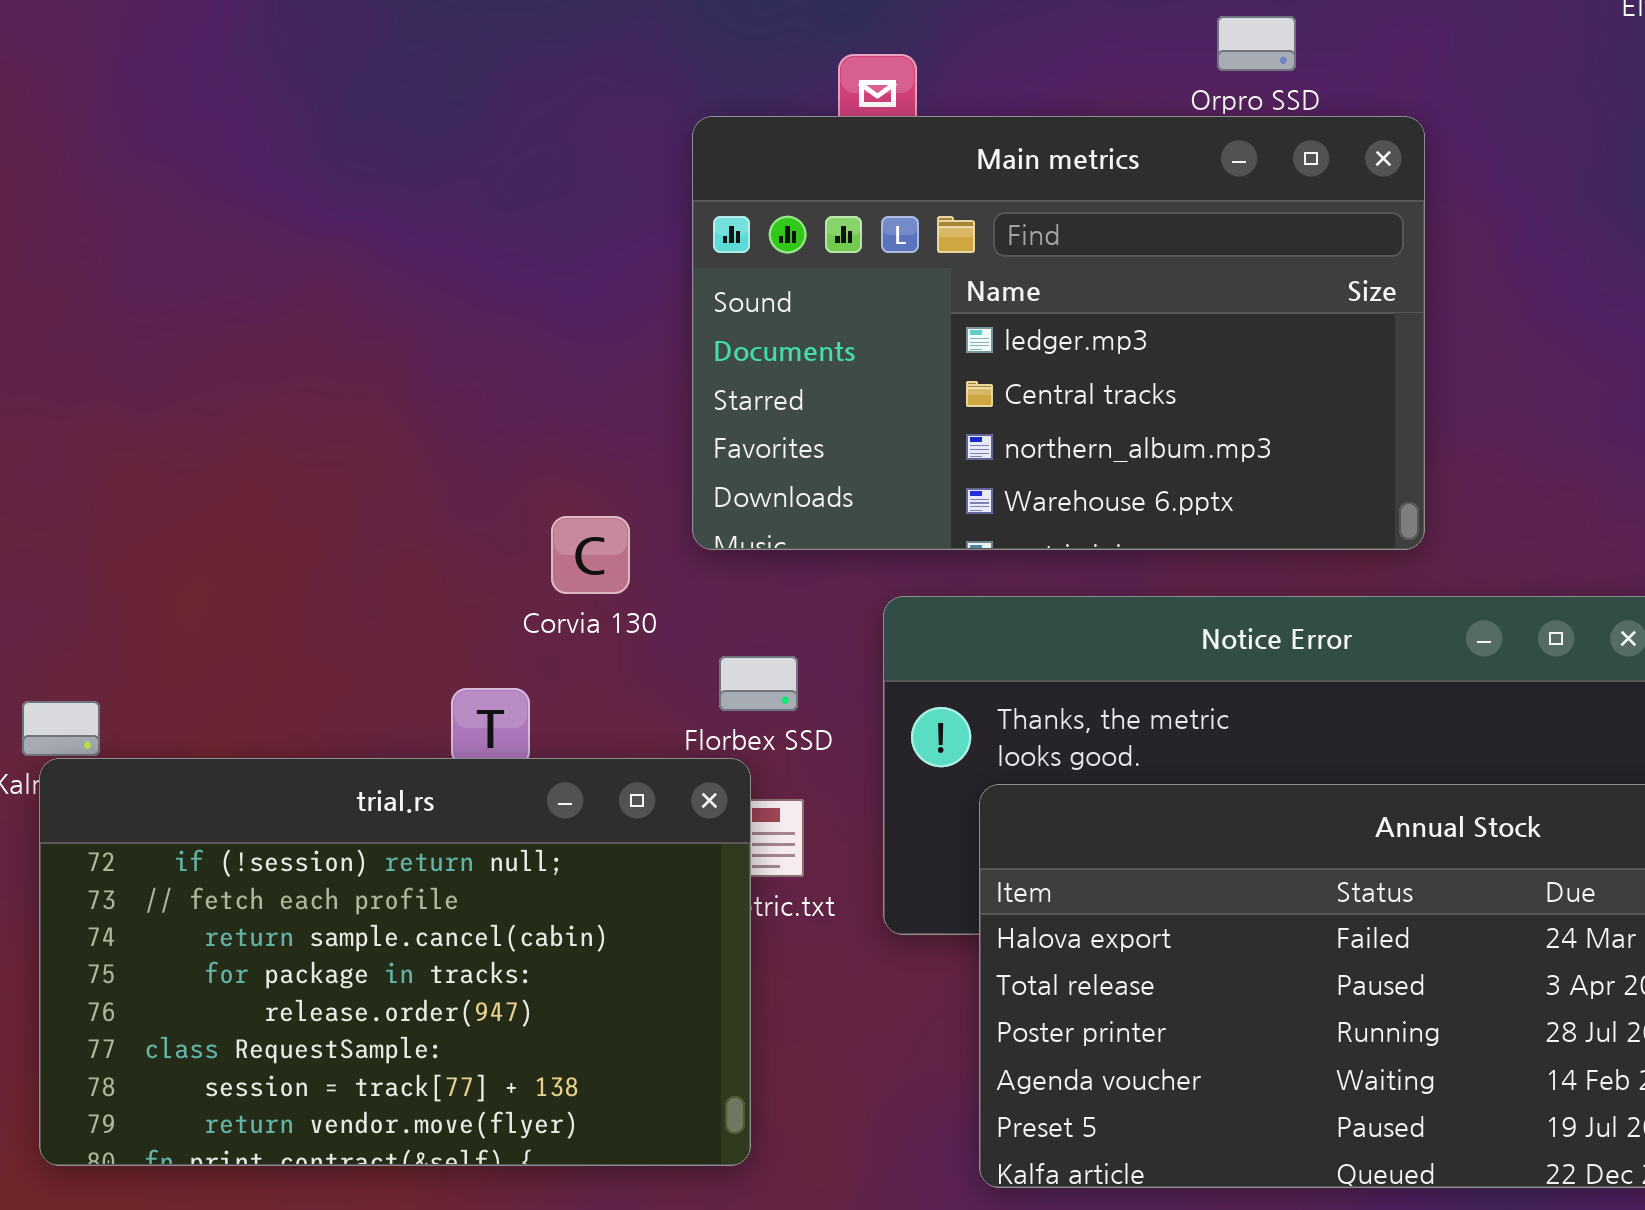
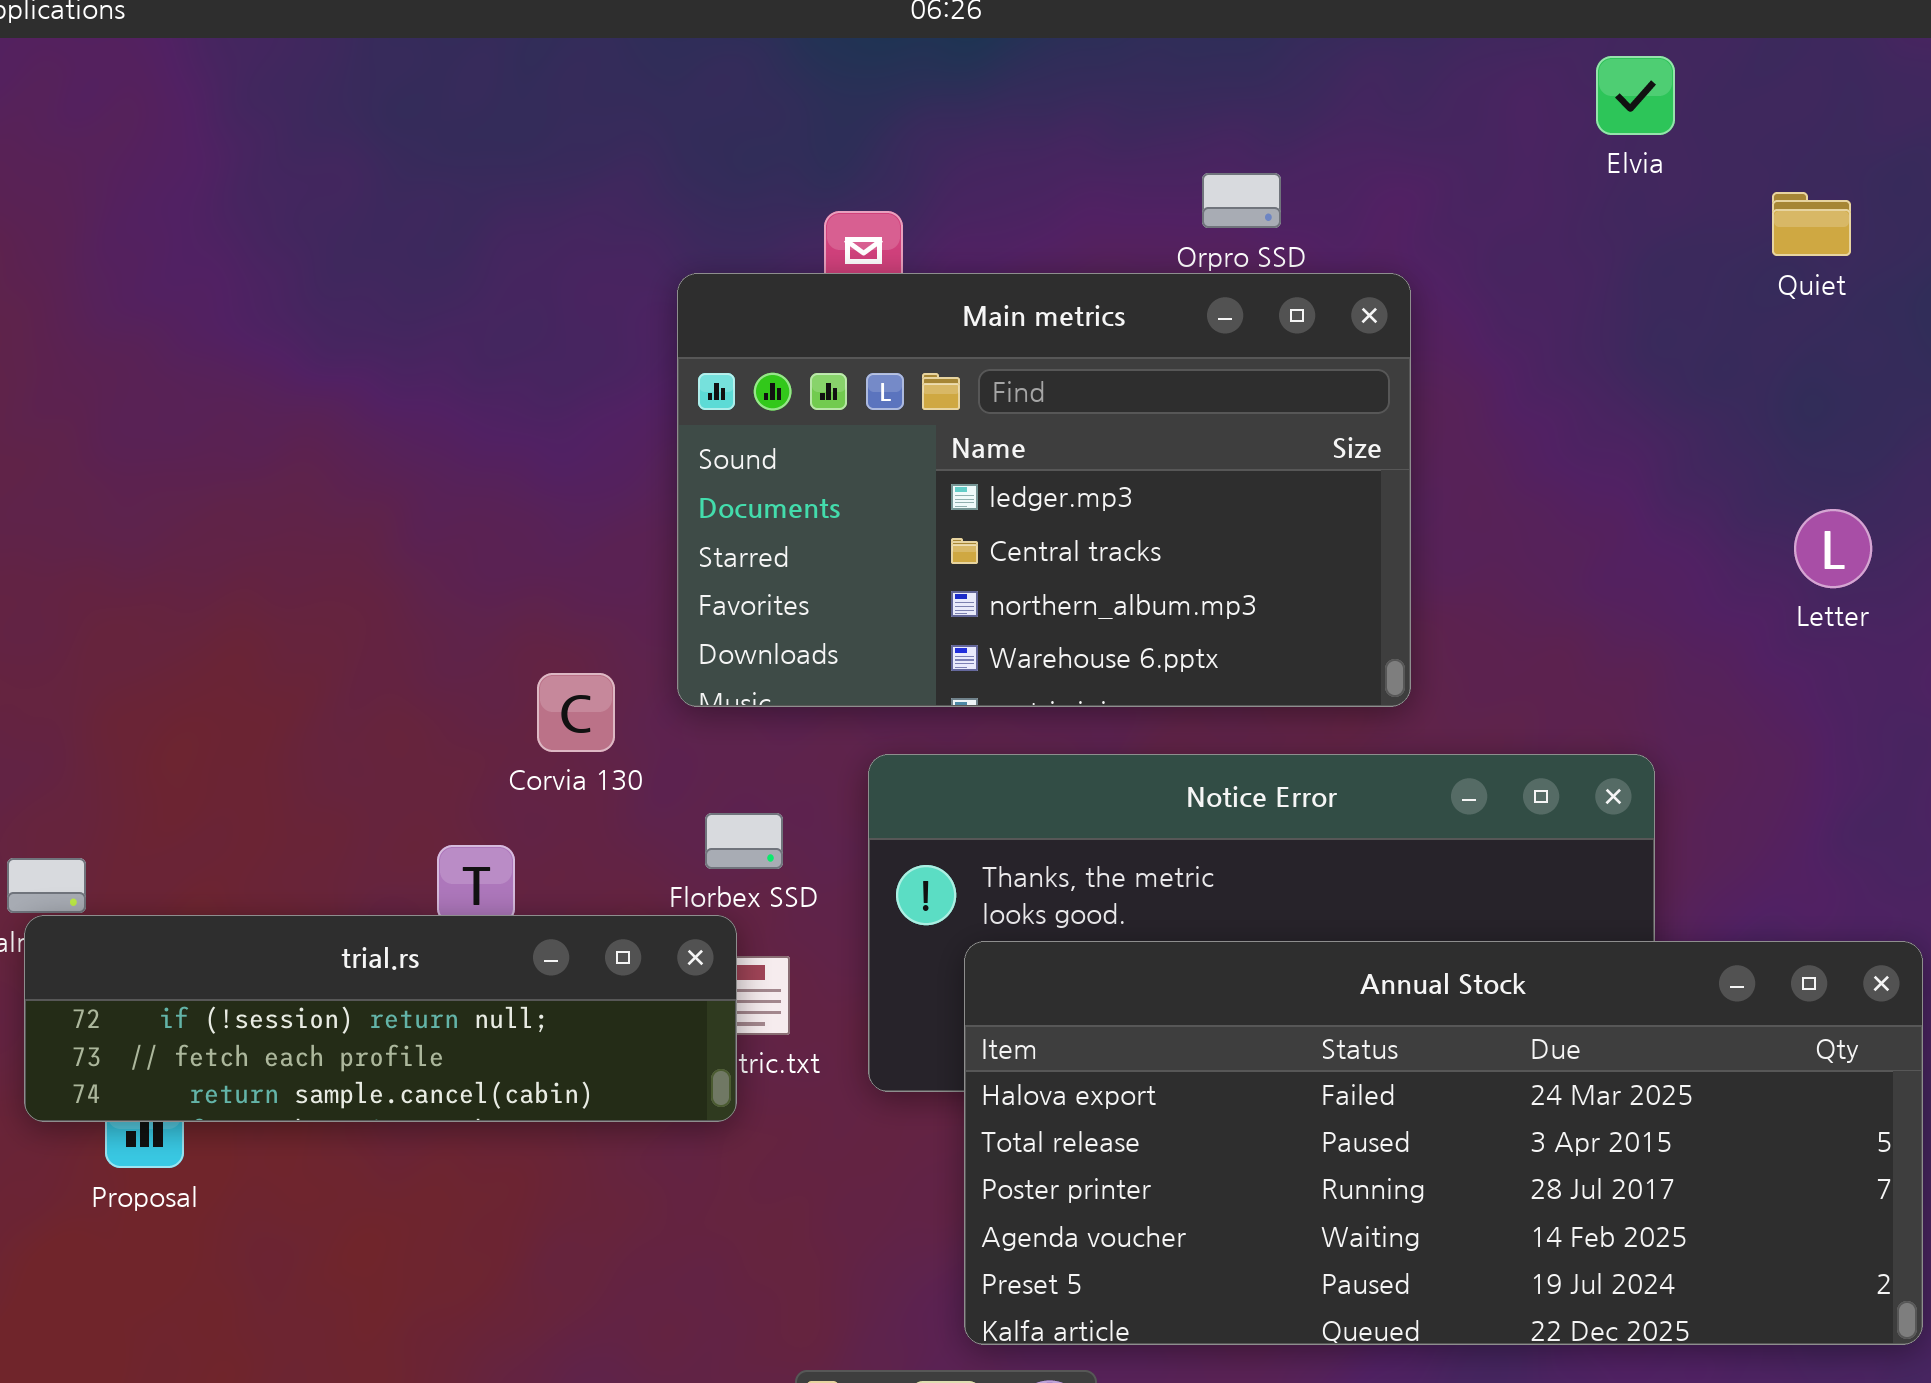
trial.rs: [39,758,751,1166] -> [24,915,737,1122], resized

